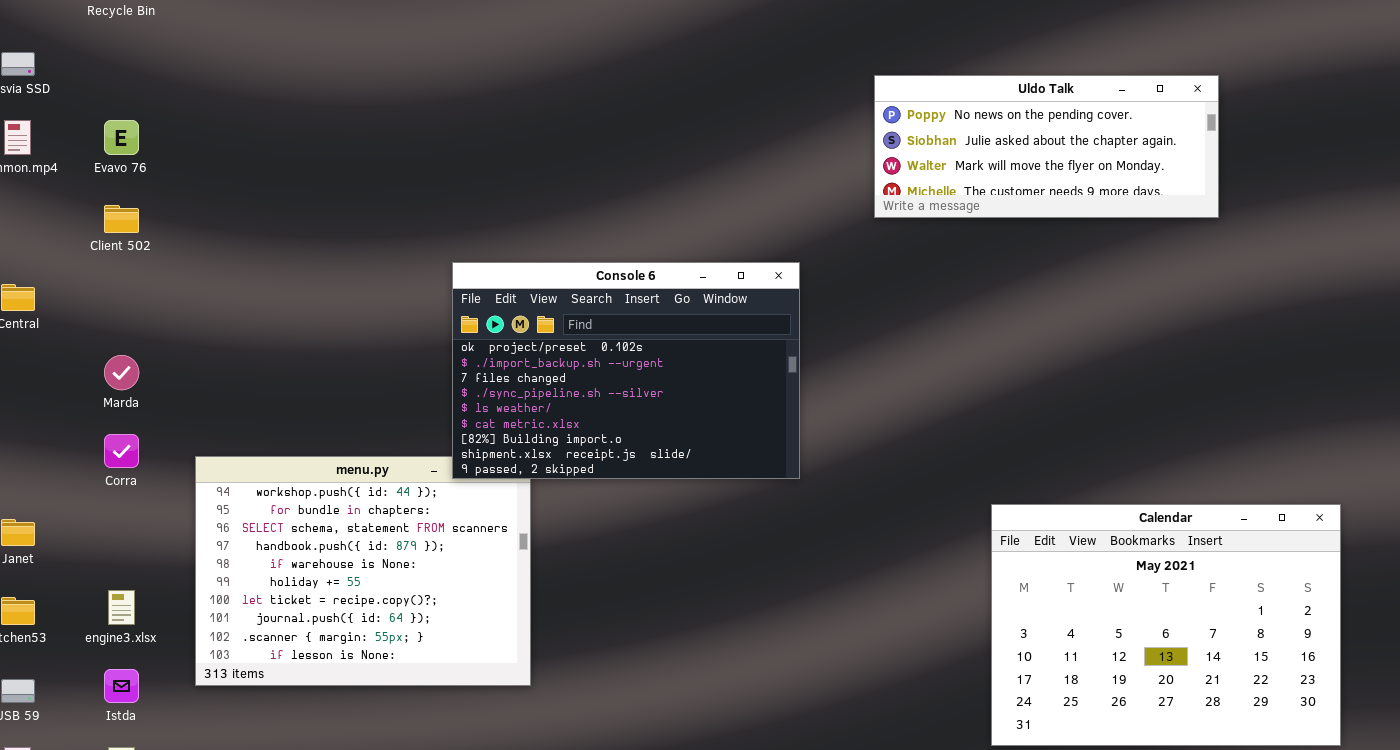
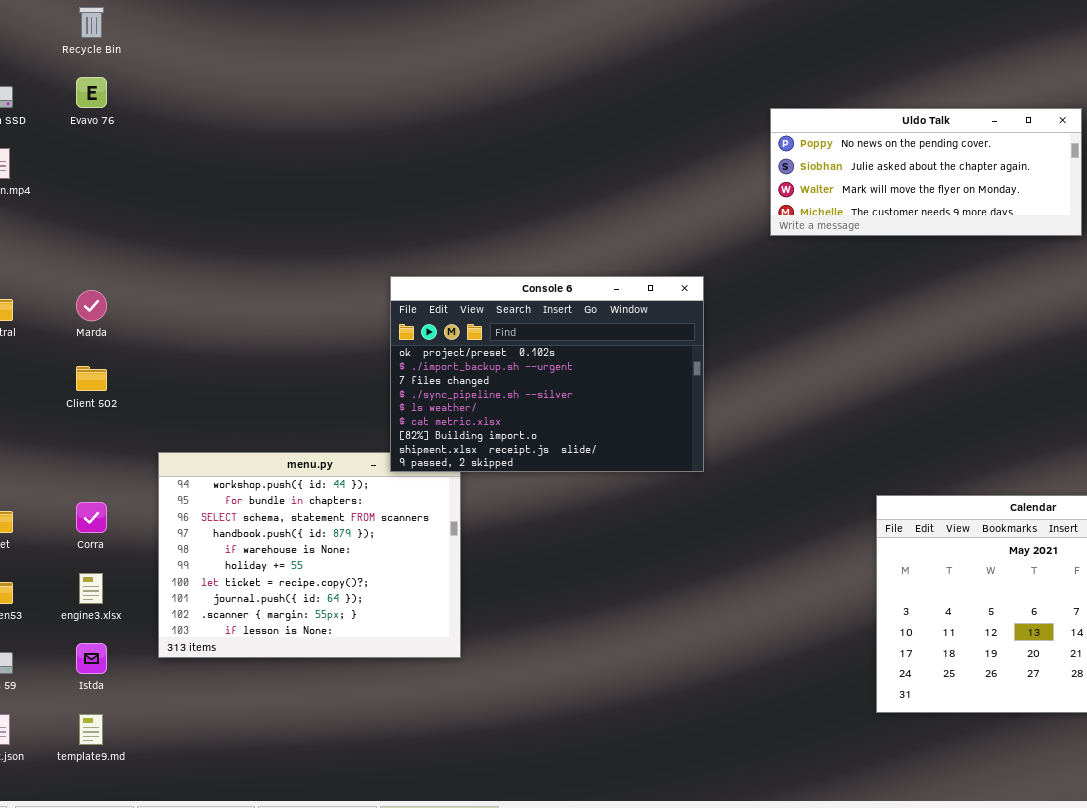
Evavo 76: [104,120,139,155] -> [76,77,107,108], moved
Client 502: [104,205,139,233] -> [76,366,107,391], moved
Marda: [104,355,139,390] -> [76,290,107,321], moved
Corra: [104,434,139,468] -> [76,502,107,533], moved

